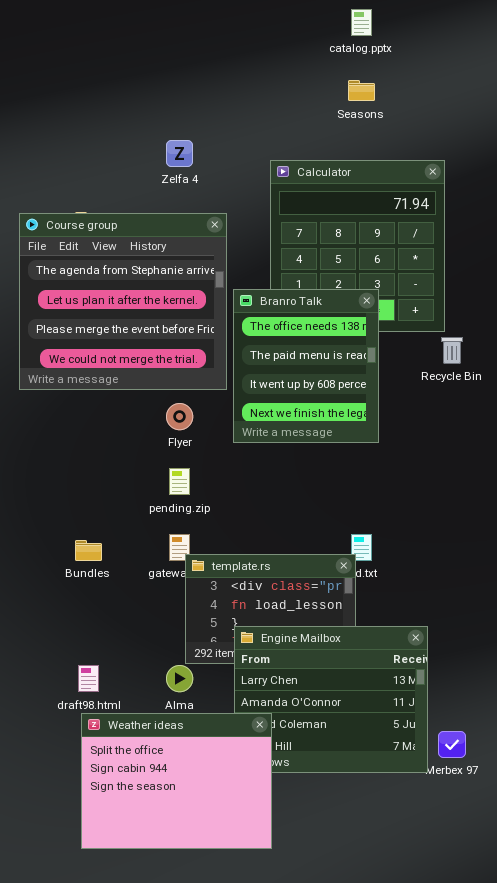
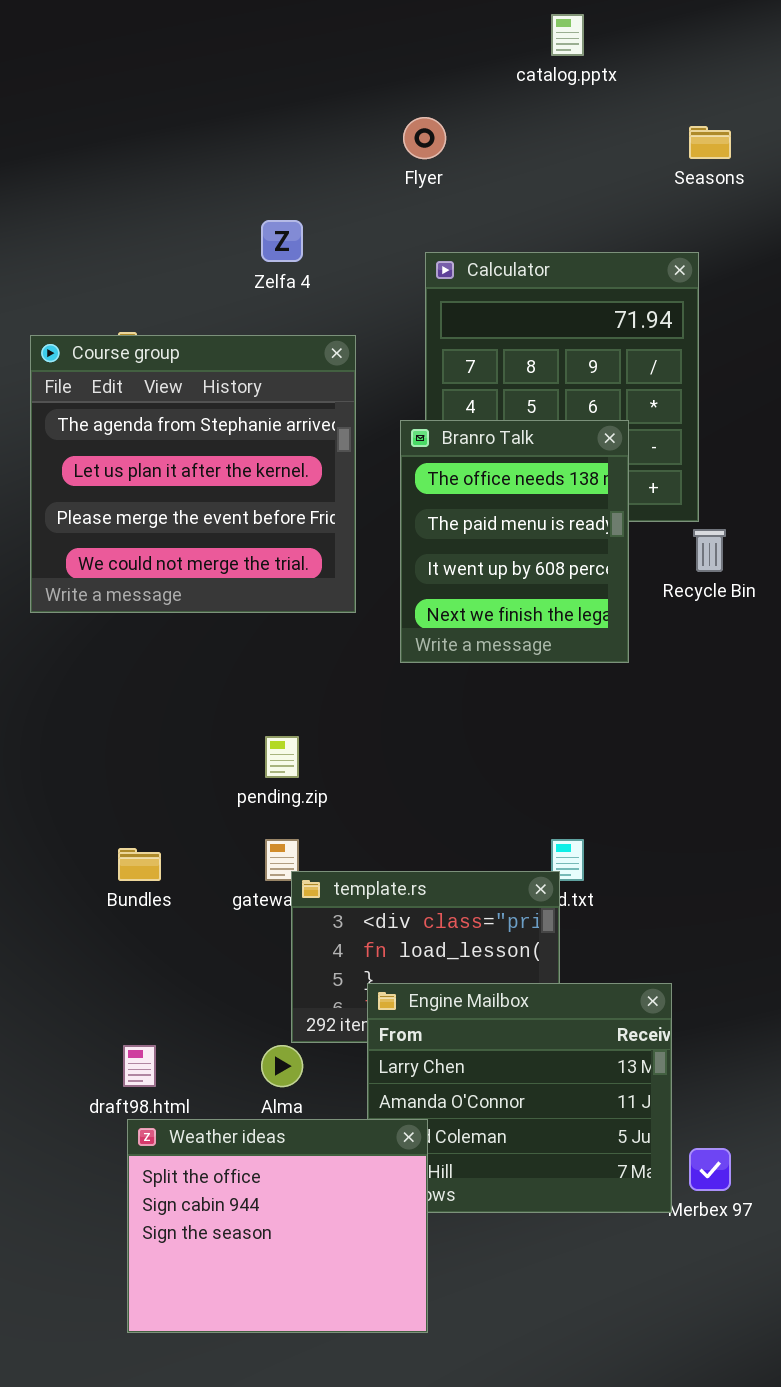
Seasons: [348,80,375,101] -> [689,126,731,159], moved
Branro Talk: [233,289,379,443] -> [400,420,629,663], moved
Flyer: [166,403,193,430] -> [403,117,446,159], moved

